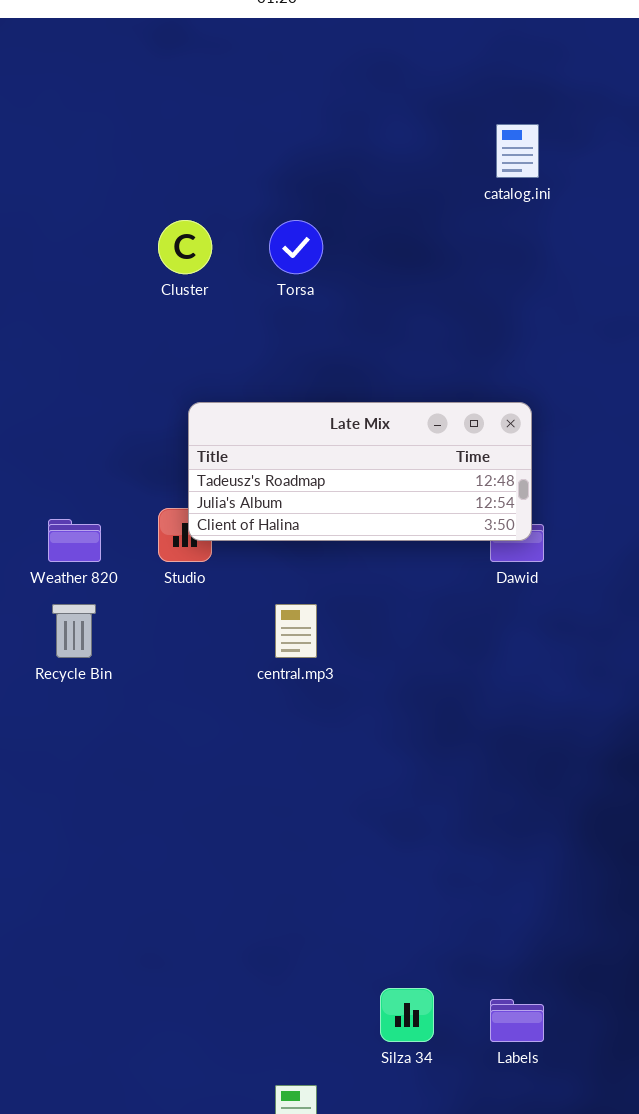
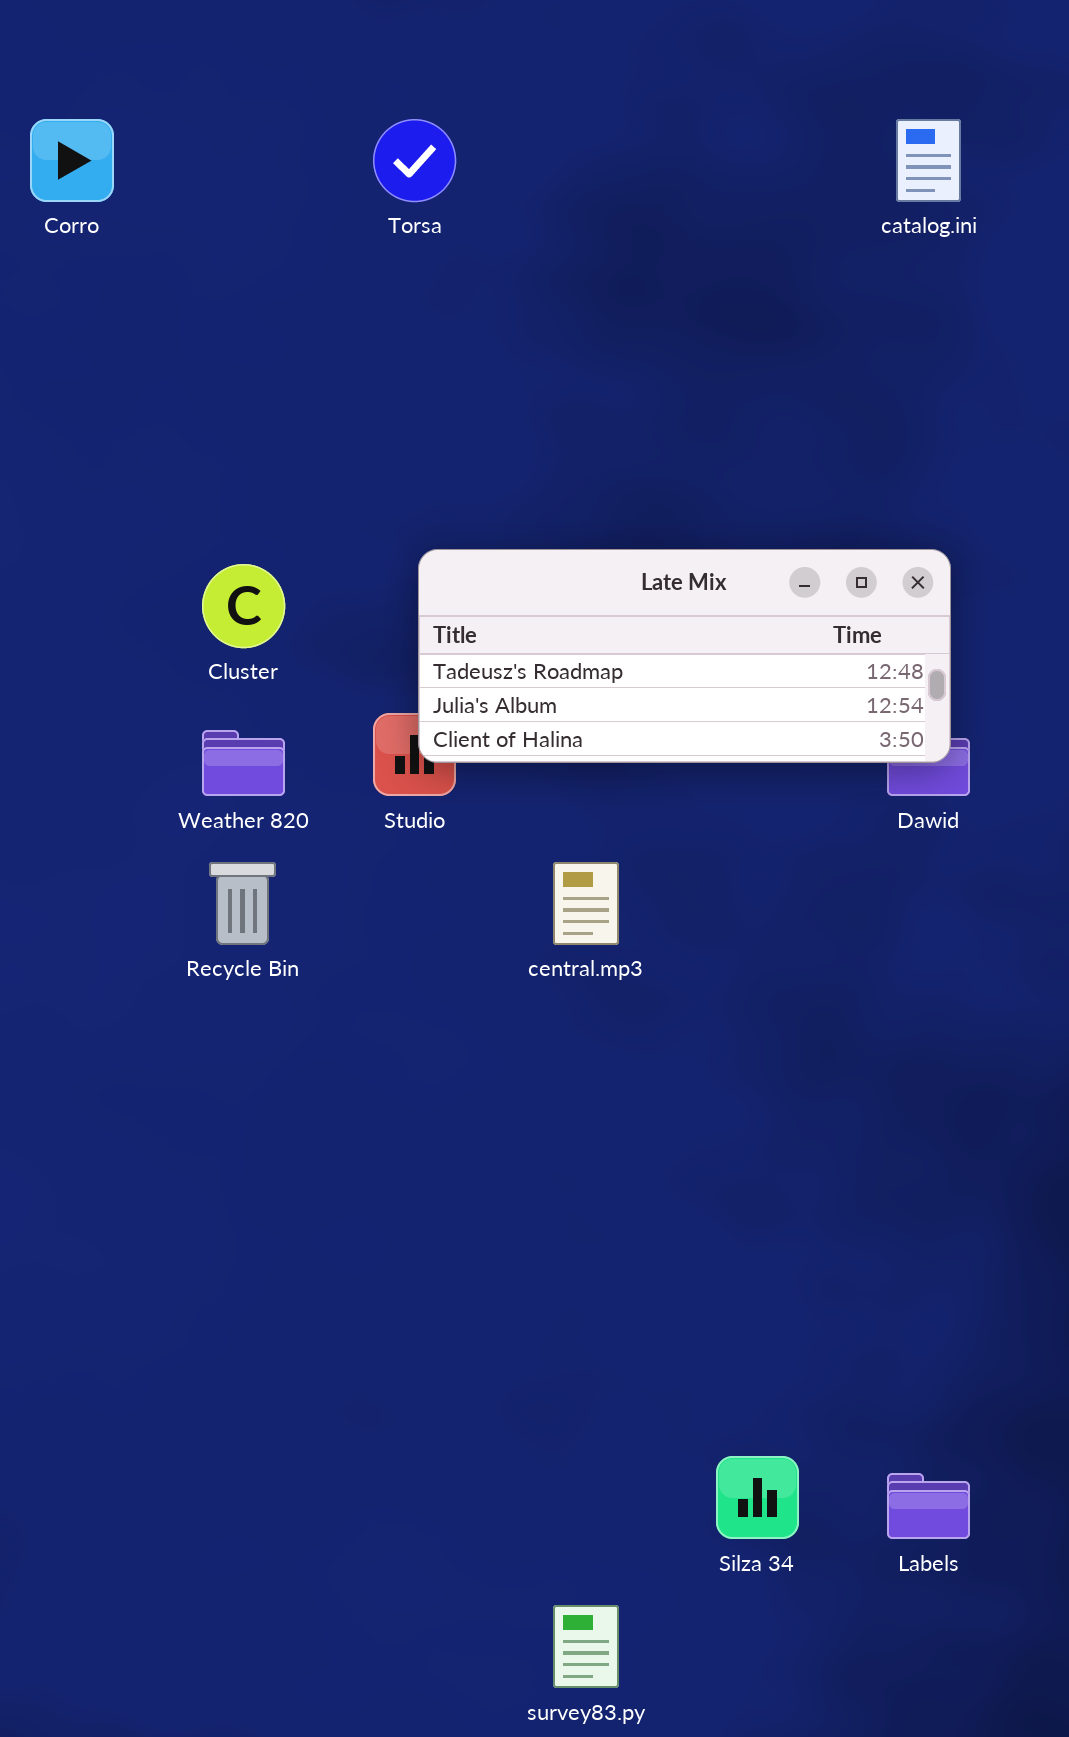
Cluster: [158,220,212,274] -> [202,564,285,648], moved
Torsa: [269,220,323,274] -> [373,119,456,202], moved

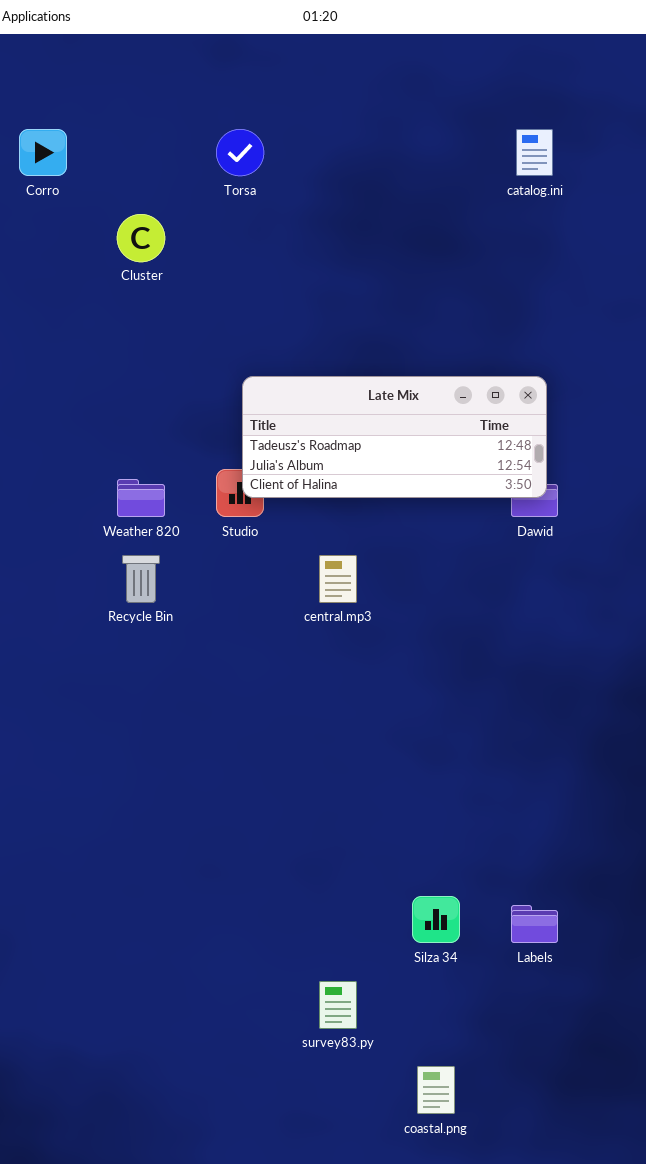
Cluster: [202,564,285,648] -> [117,214,165,262], moved

